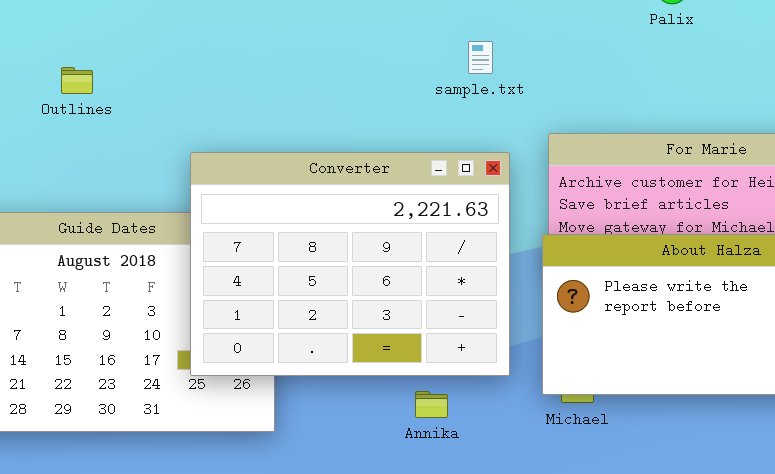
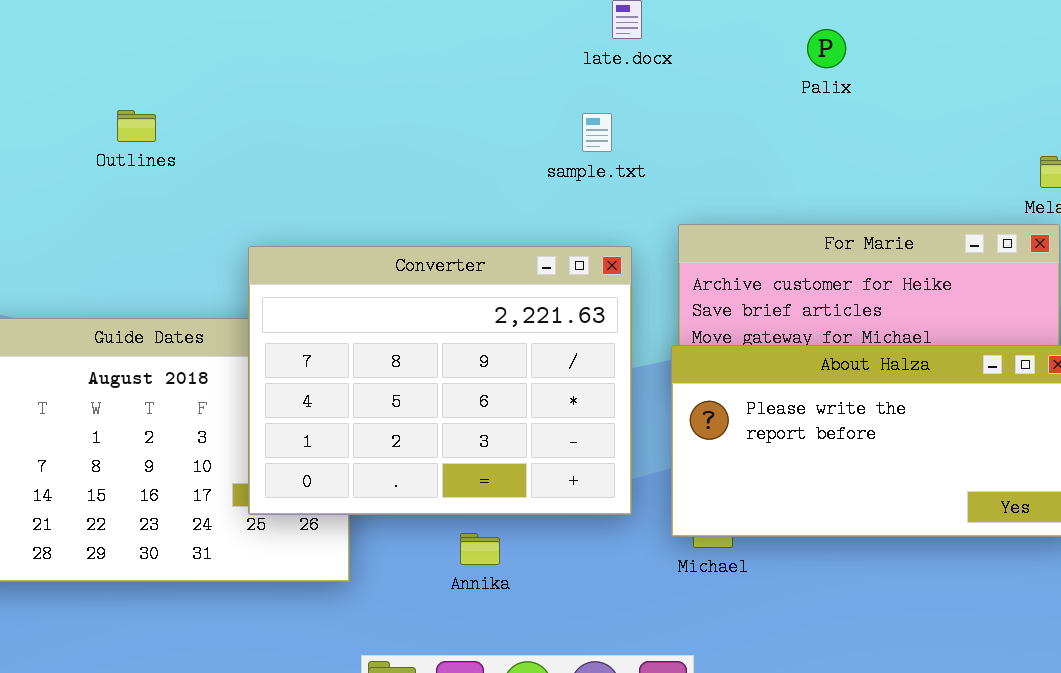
Outlines: [61,67,93,94] -> [117,110,156,142], moved
Annika: [415,391,448,418] -> [460,533,500,565], moved

